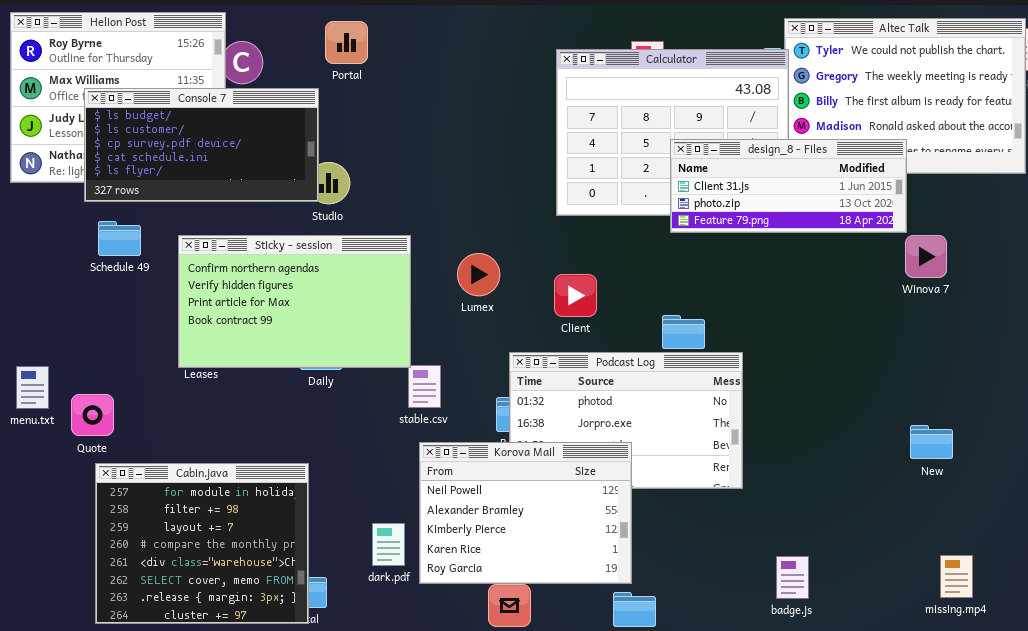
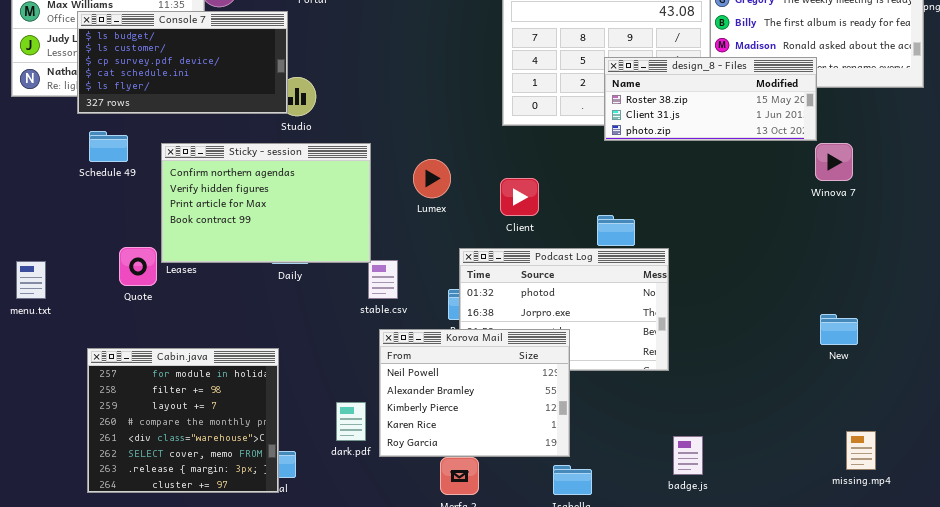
design_8 - Files: [670,139,907,233] -> [604,57,817,141], scrolled up 1 row
Quote: [71,394,114,436] -> [119,247,157,286], moved
badge.js: [776,556,809,599] -> [673,436,703,475], moved

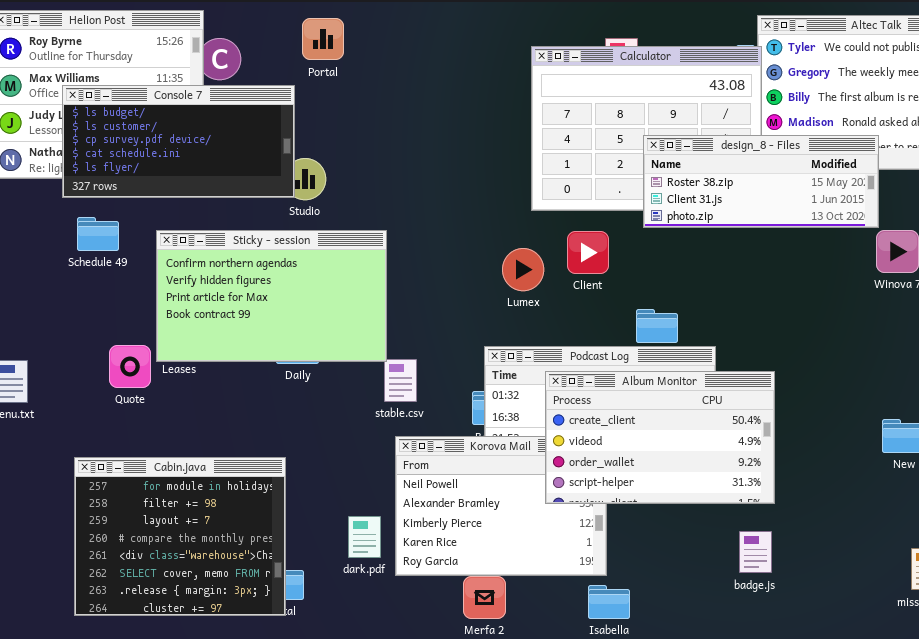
Lumex: [413,159,451,198] -> [502,248,544,291], moved
Client: [500,178,539,216] -> [567,231,609,274], moved
Album Monitor: none -> [545,371,775,504], opened
badge.js: [673,436,703,475] -> [739,531,772,573], moved

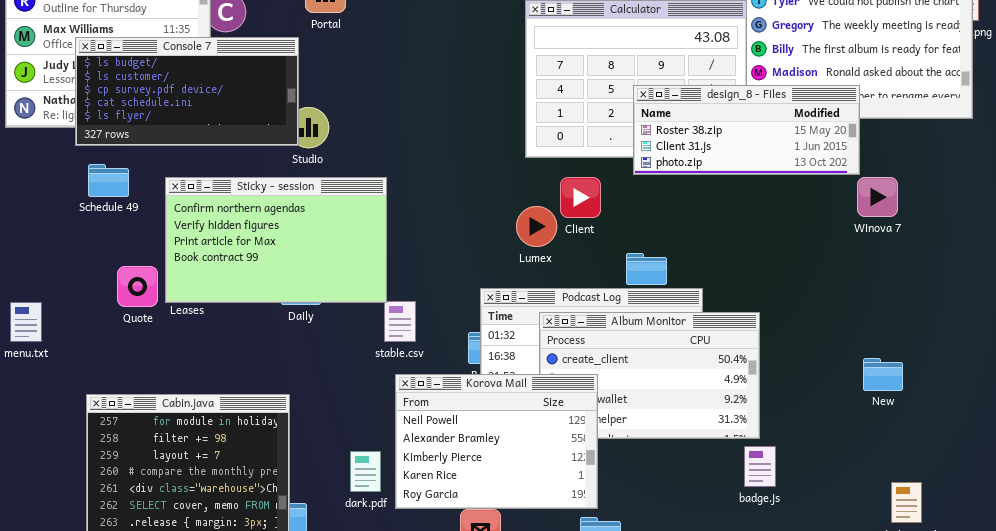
Lumex: [502,248,544,291] -> [516,206,557,247], moved
Quote: [109,345,151,388] -> [117,266,158,307], moved
Korova Mail: [395,436,607,576] -> [395,374,598,509], raised
badge.js: [739,531,772,573] -> [744,446,776,487], moved

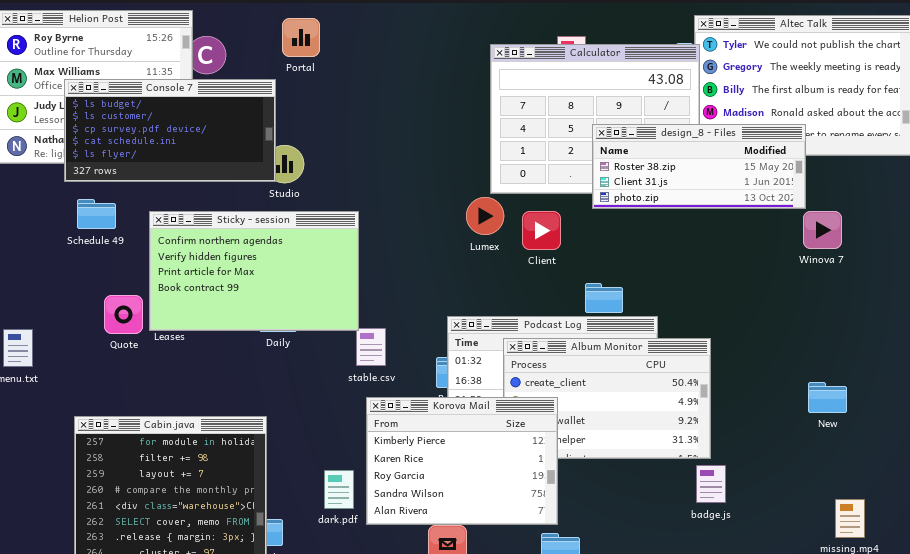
Lumex: [516,206,557,247] -> [466,197,504,235], moved
Korova Mail: [395,374,598,509] -> [366,397,558,525], scrolled down 2 rows

